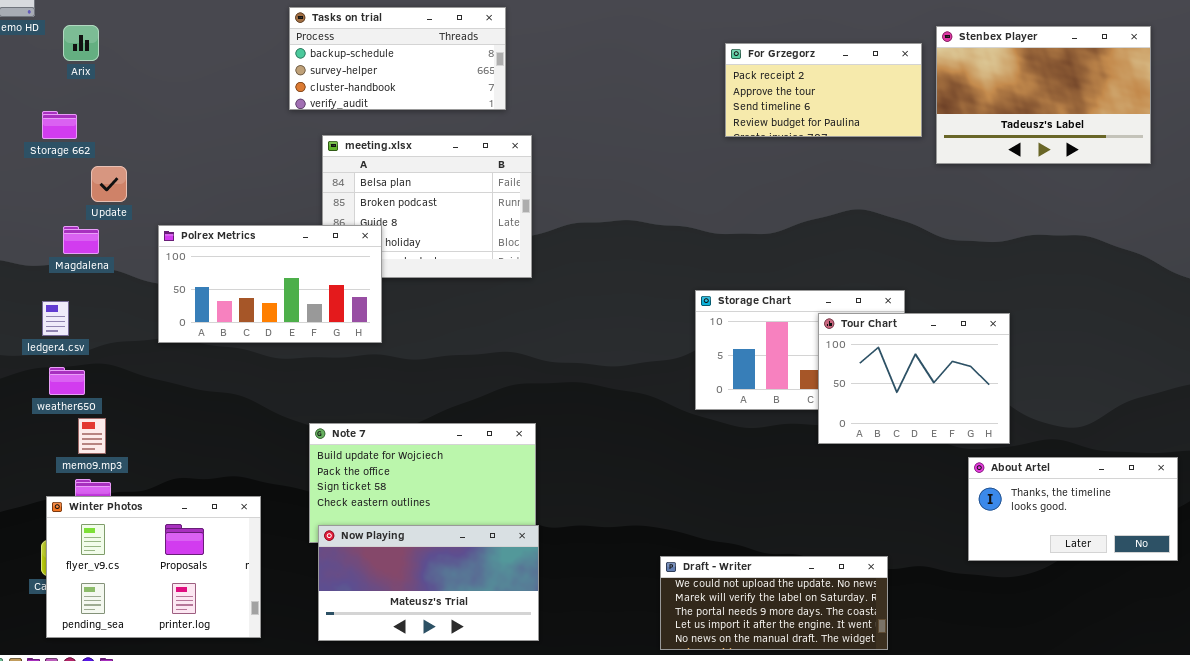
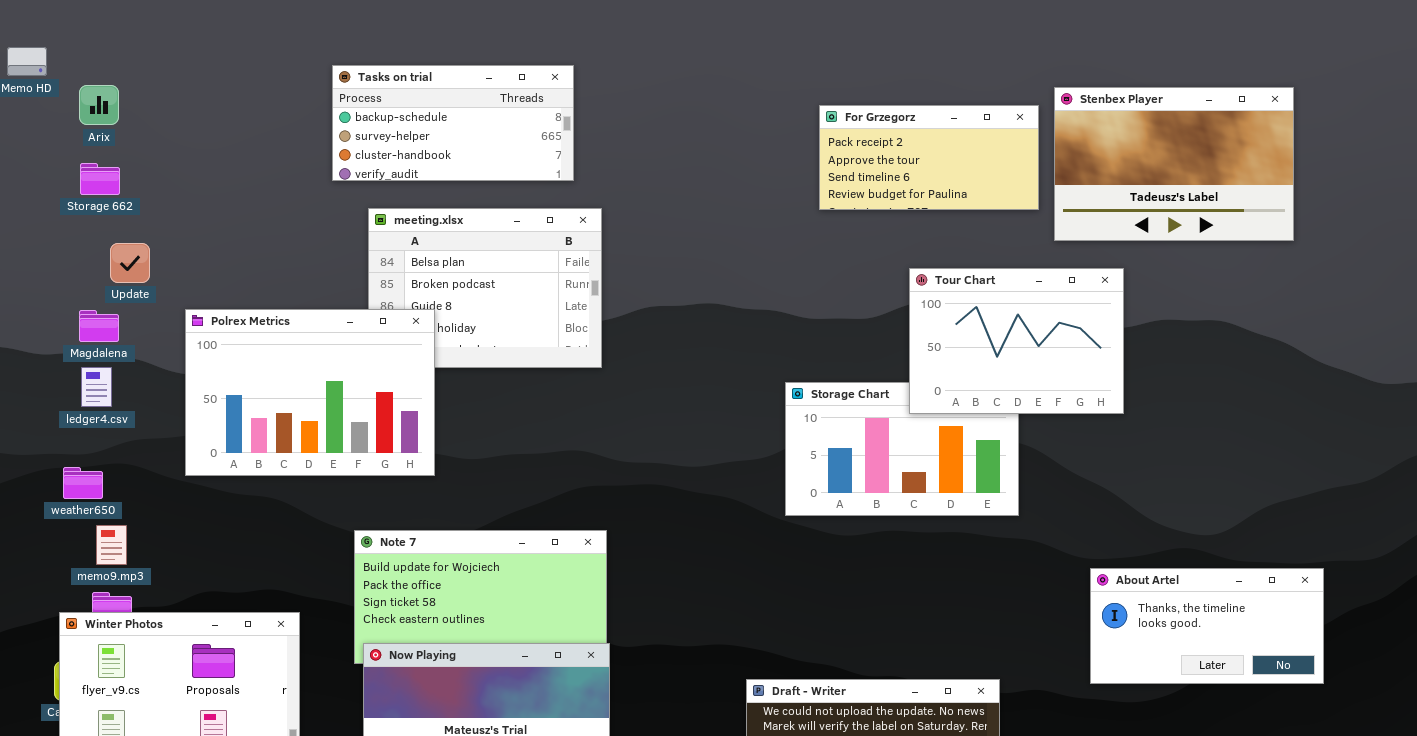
Storage 662: [42,111,77,139] -> [80,163,120,195], moved
Polrex Metrics: [158,225,382,343] -> [185,309,435,476], resized
ledger4.csv: [42,301,69,336] -> [81,367,112,407], moved
Tour Chart: [818,313,1010,444] -> [909,268,1124,414], moved

